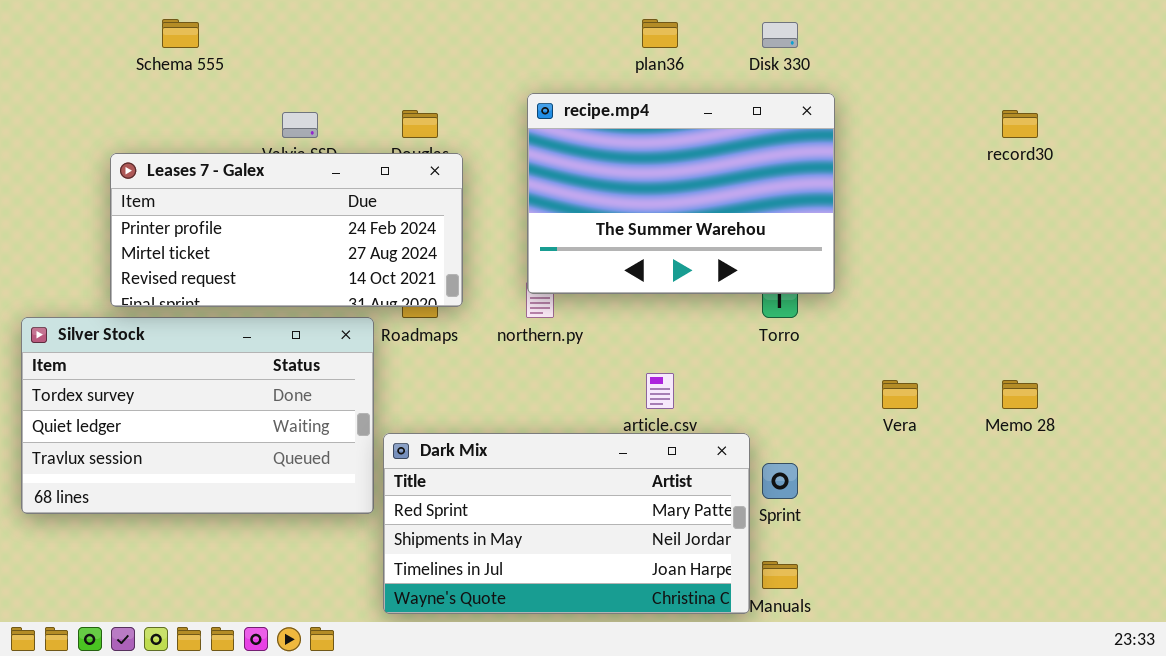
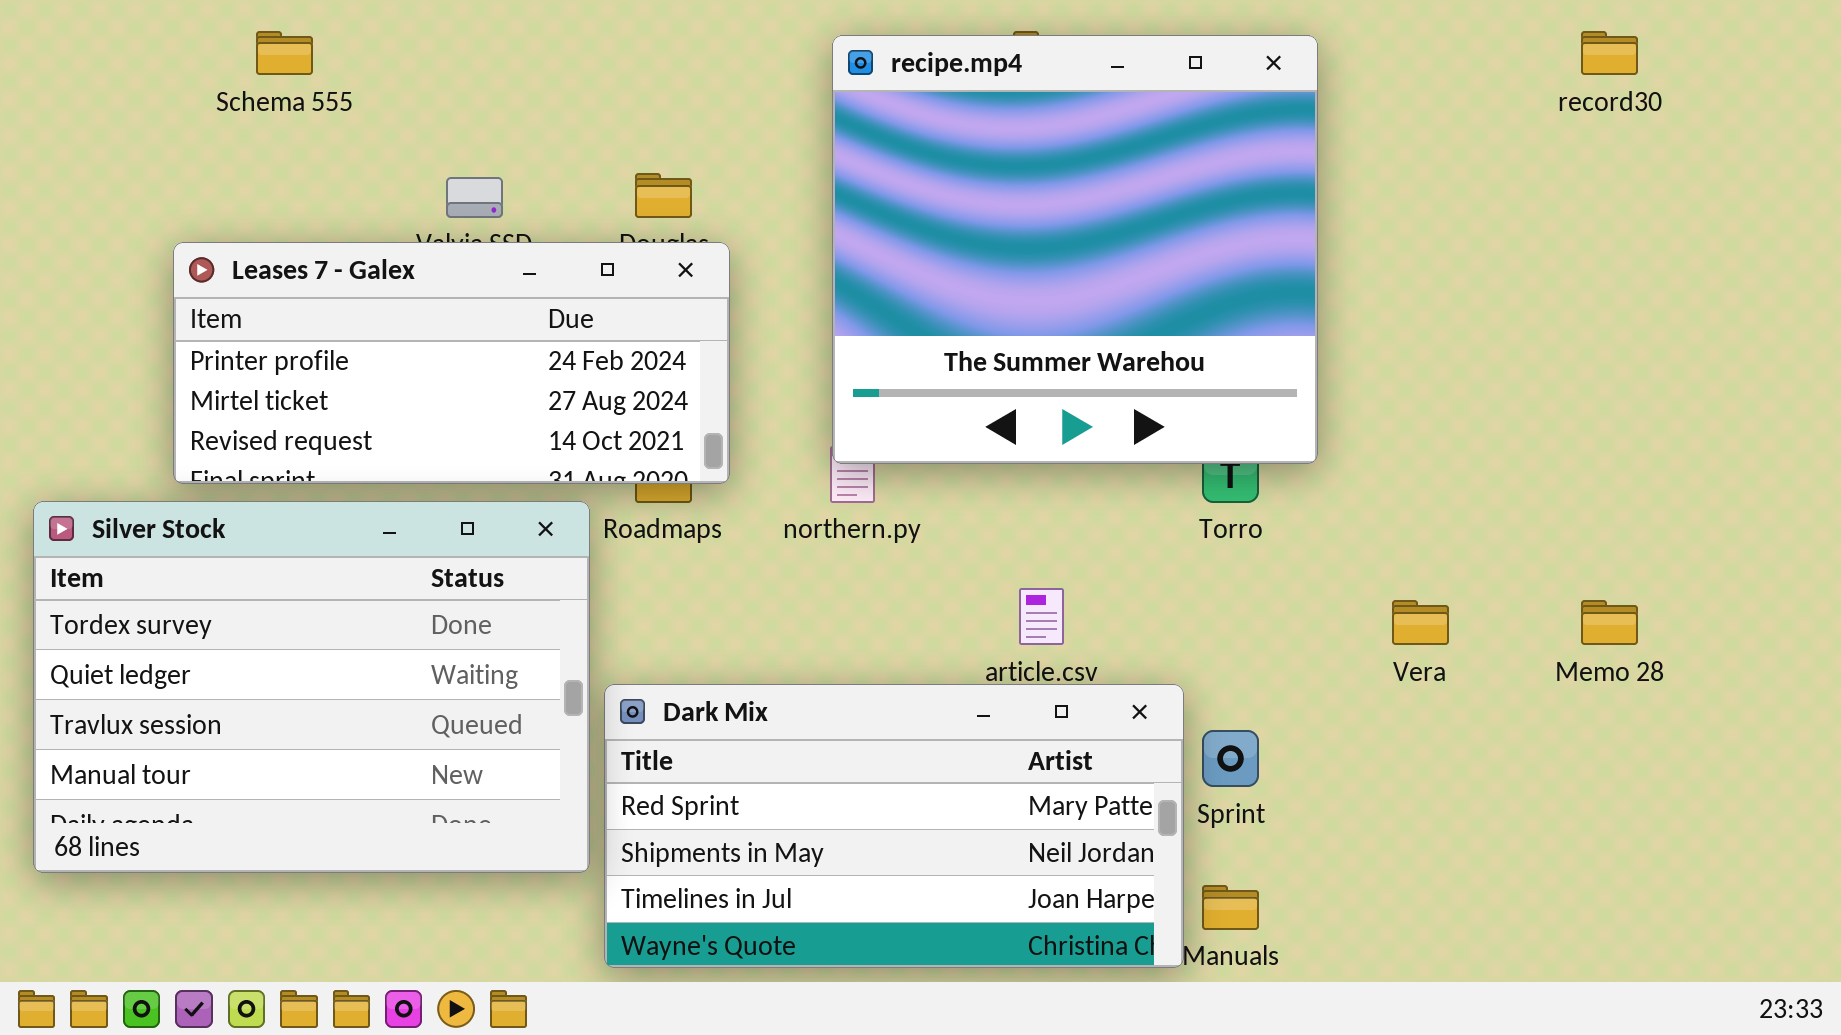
recipe.mp4: [527,93,835,294] -> [832,35,1318,464], resized
record30: [1002,110,1038,138] -> [1581,31,1638,75], moved
Silver Stock: [21,317,374,514] -> [33,501,590,873], resized

